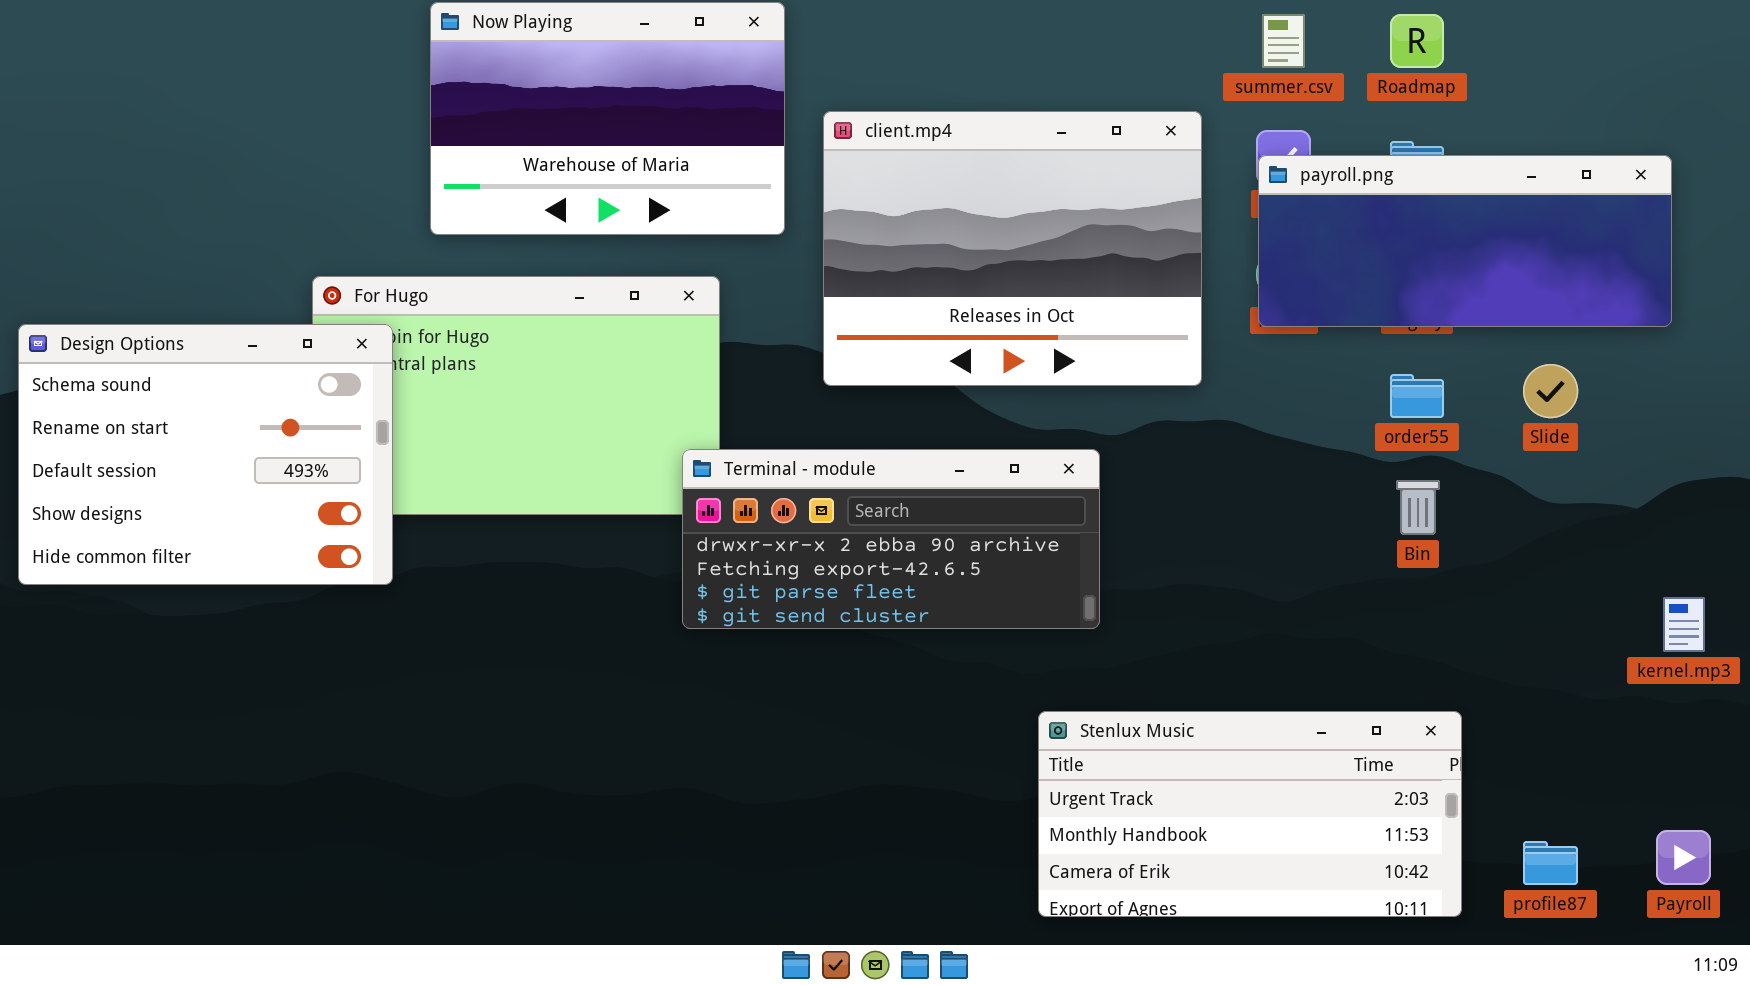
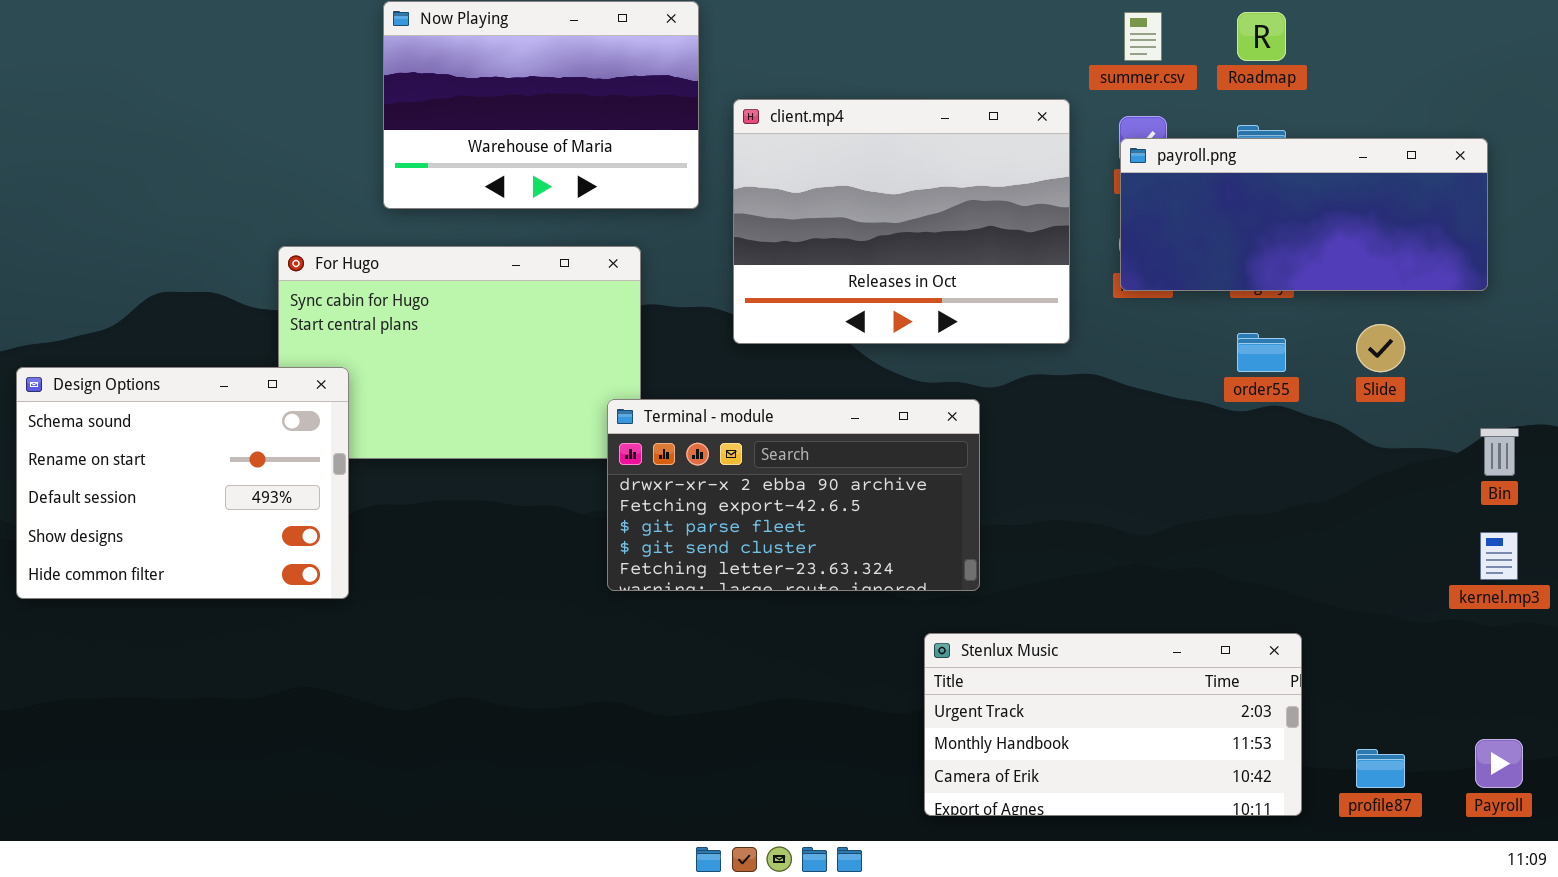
Design Options: [18,324,393,585] -> [16,367,349,599], moved
Terminal - module: [682,449,1100,629] -> [607,399,980,591], resized
Bin: [1396,480,1440,535] -> [1480,428,1519,476], moved

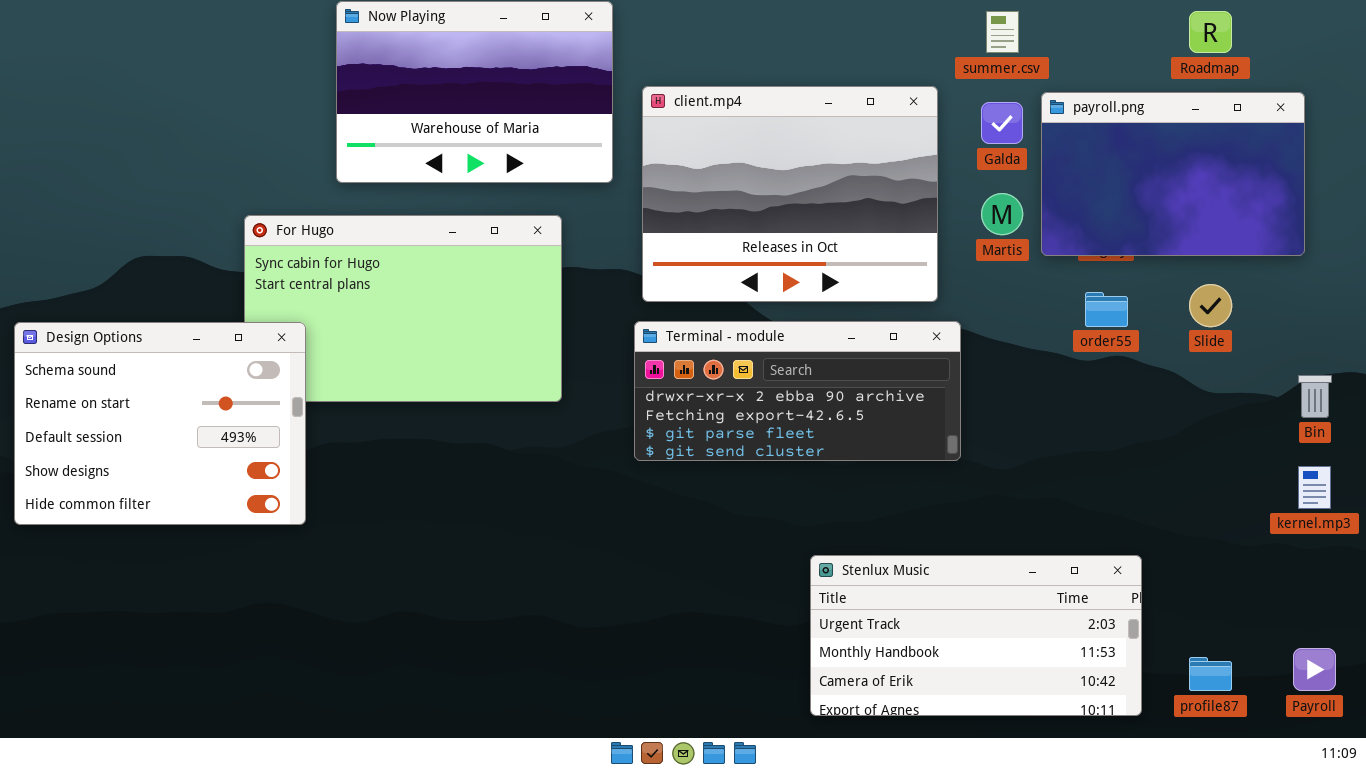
Roadmap: [1237,12,1286,61] -> [1189,11,1232,53], moved
payroll.png: [1120,138,1488,291] -> [1041,92,1305,256], resized
Terminal - module: [607,399,980,591] -> [634,321,961,461], moved, resized

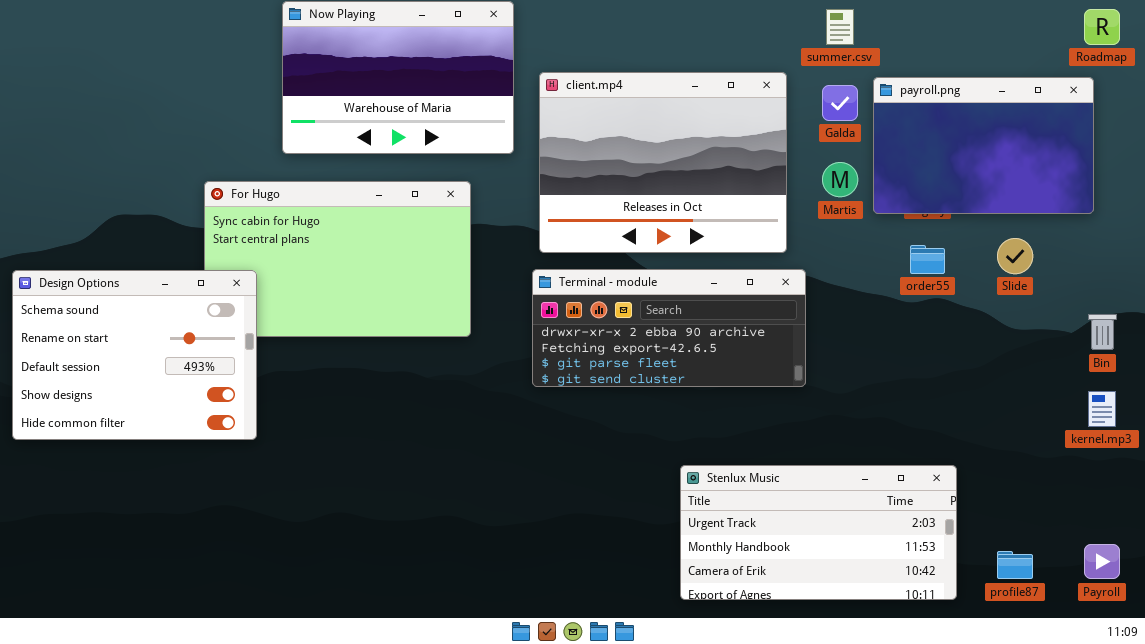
Roadmap: [1189,11,1232,53] -> [1084,9,1120,45], moved

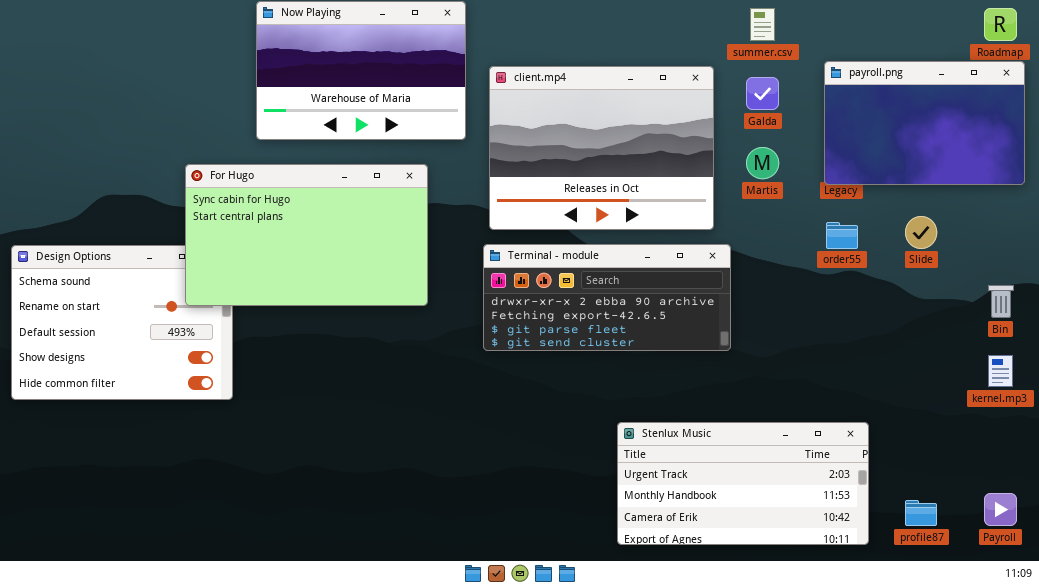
payroll.png: [873,77,1094,214] -> [824,61,1025,185], moved
For Hugo: [204,181,471,337] -> [185,164,428,306], raised

